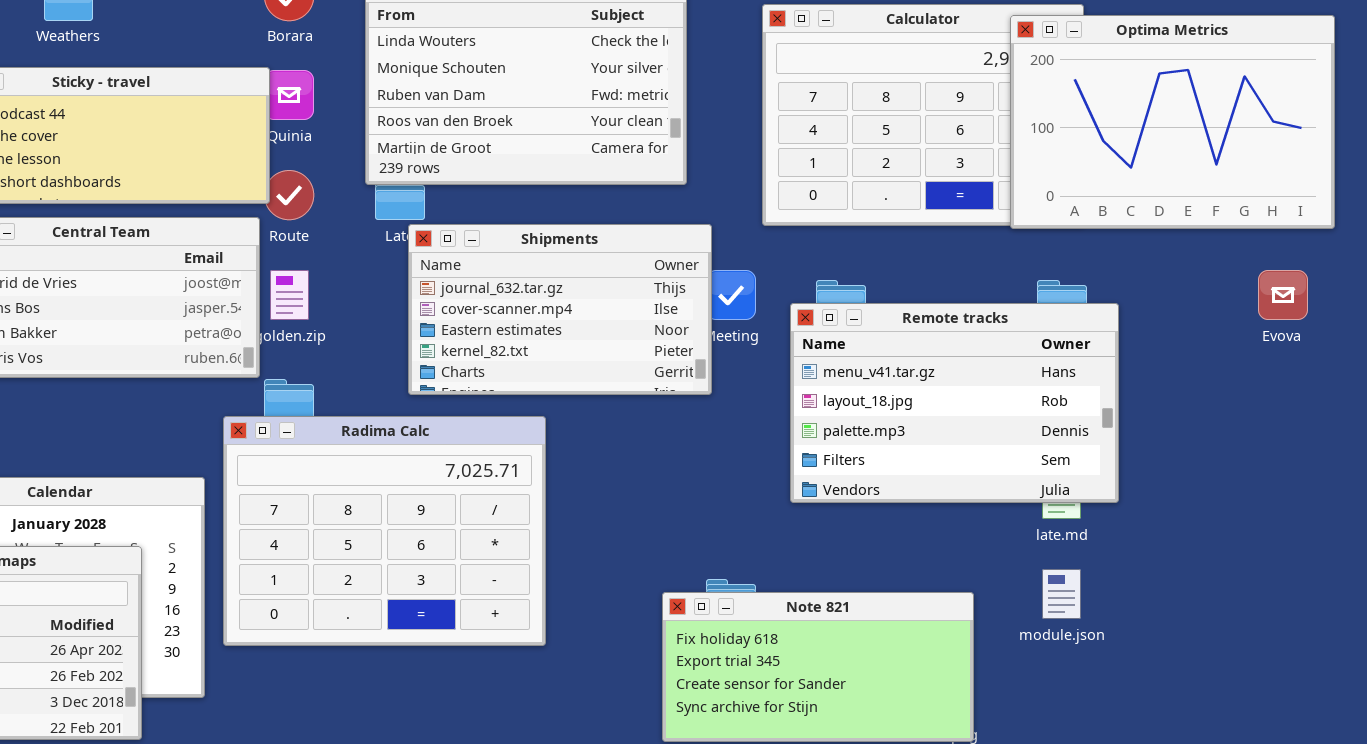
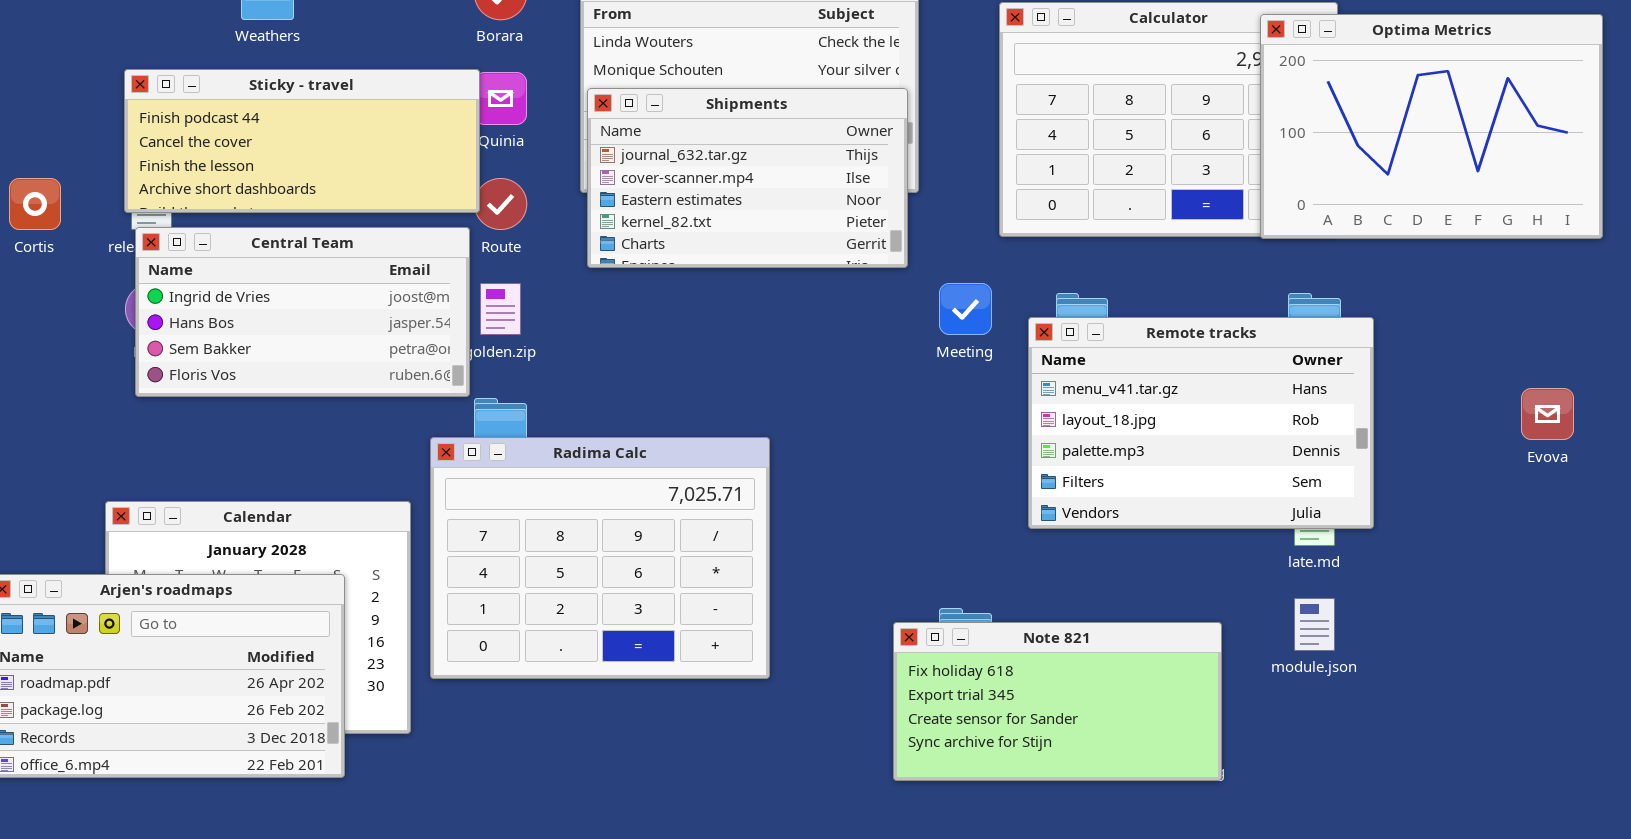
Shipments: [408,224,712,395] -> [587,88,908,268], moved
Evova: [1258,270,1308,320] -> [1521,388,1574,440], moved

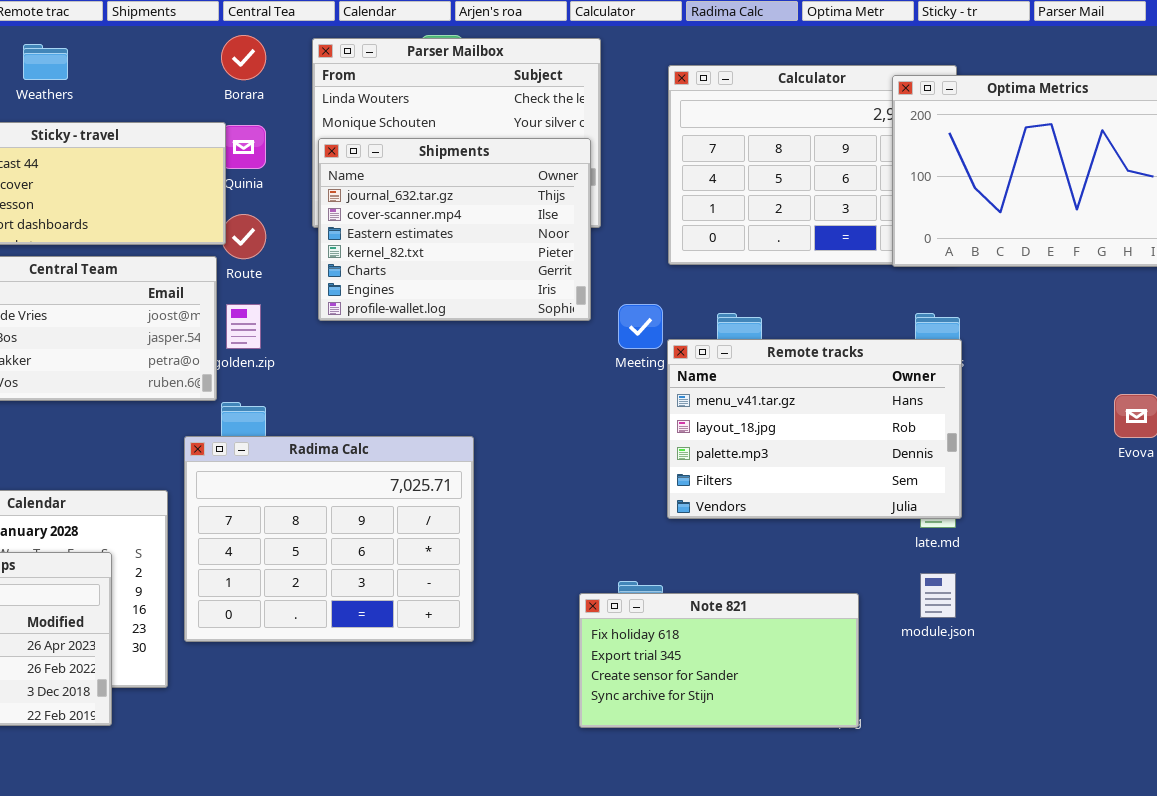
Shipments: [587,88,908,268] -> [318,138,591,321], resized
Remote tracks: [1028,317,1374,529] -> [667,339,962,519], moved

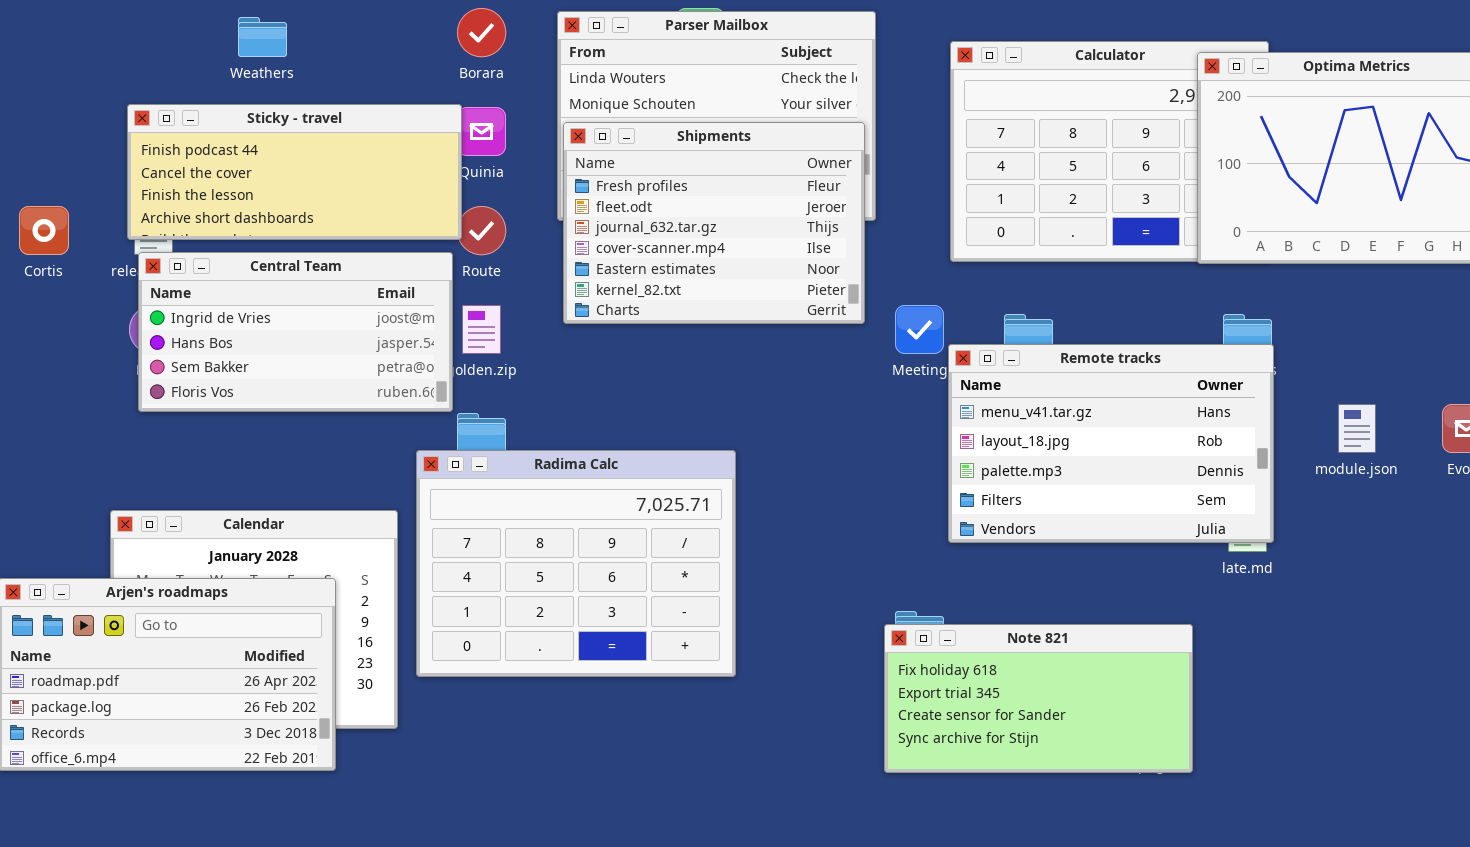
Shipments: [318,138,591,321] -> [563,122,865,324], scrolled up 2 rows
module.json: [920,573,956,618] -> [1338,404,1376,453], moved
Note 821: [579,593,859,728] -> [884,624,1193,773], moved

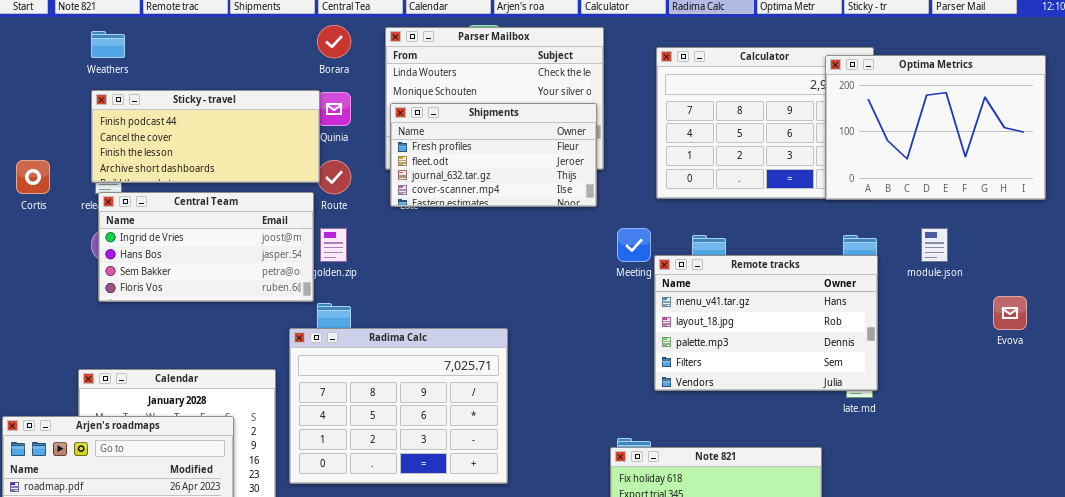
Weathers: [238,17,287,57] -> [91,31,125,58], moved
Shipments: [563,122,865,324] -> [390,103,597,207], resized
module.json: [1338,404,1376,453] -> [921,228,948,262], moved

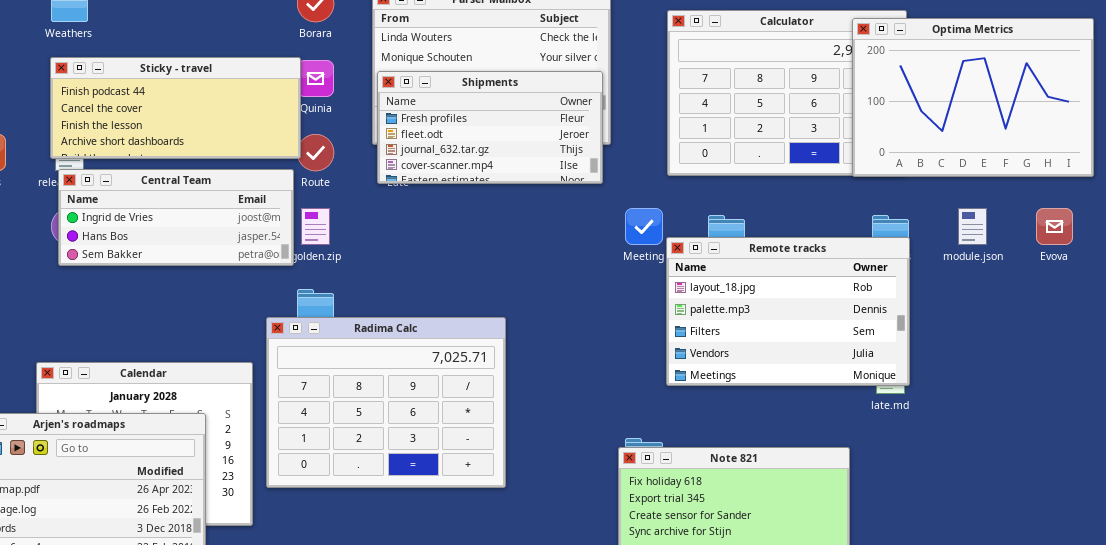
Central Team: [98,192,314,302] -> [58,169,294,266], resized
Remote tracks: [654,255,878,391] -> [666,237,910,386], scrolled down 1 row
Evova: [993,296,1027,330] -> [1036,208,1073,245], moved

